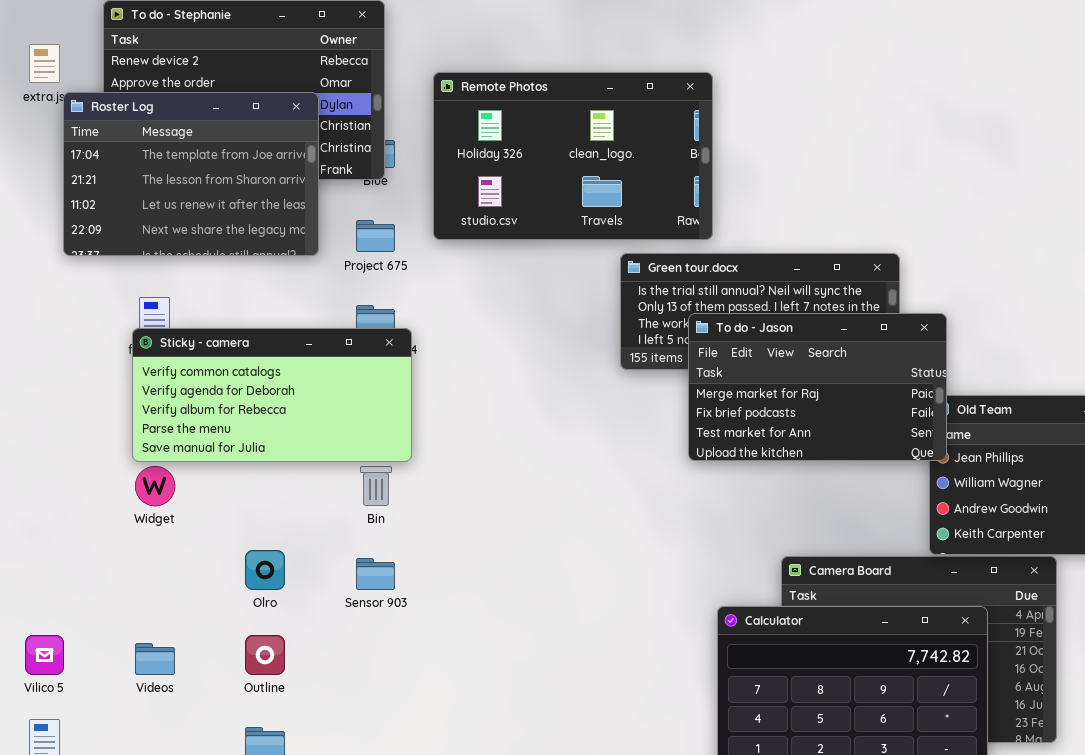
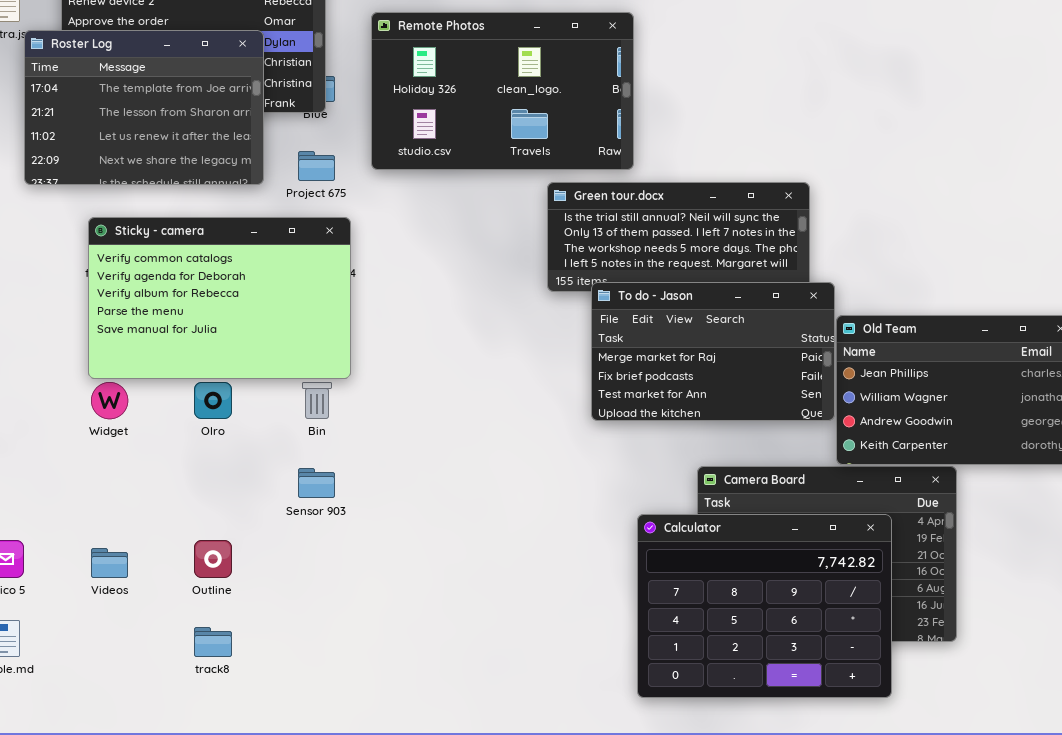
To do - Jason: [688,313,947,461] -> [591,282,835,421], moved
Sticky - camera: [132,328,412,462] -> [88,217,351,379], resized
Olro: [245,550,285,590] -> [194,382,232,419], moved

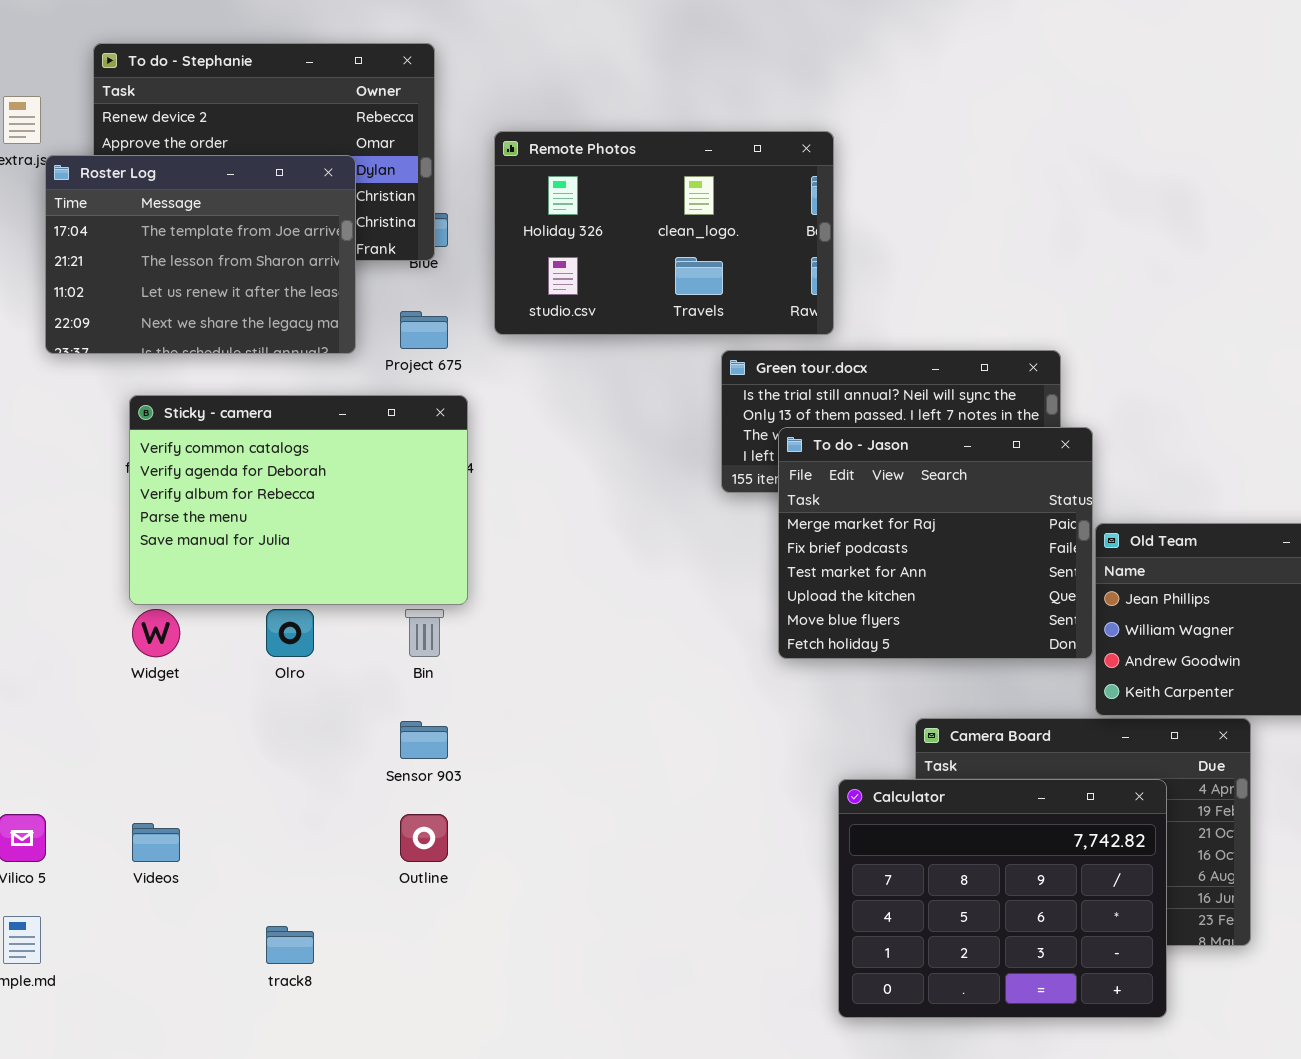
To do - Jason: [591,282,835,421] -> [778,427,1093,659], resized
Outline: [194,540,232,578] -> [400,814,448,862], moved

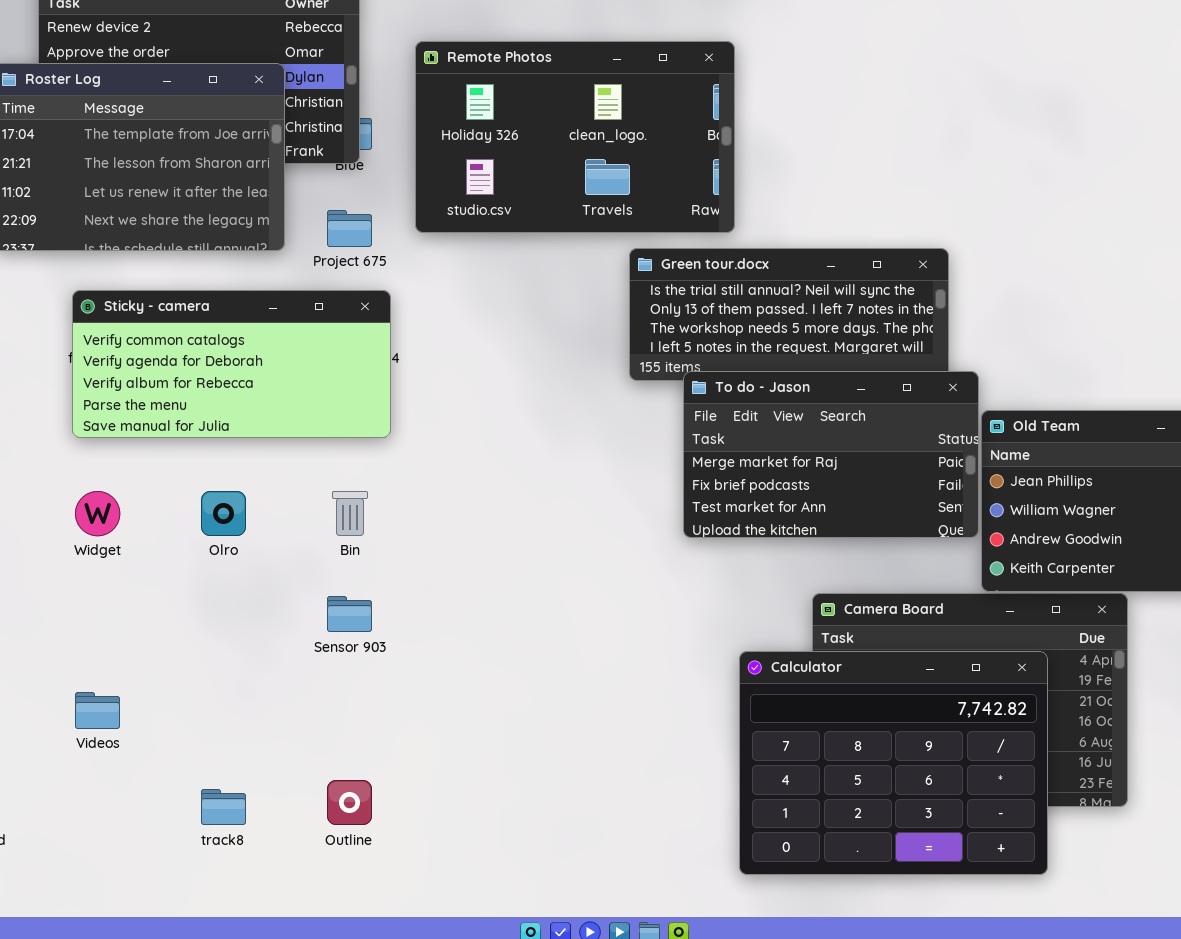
Sticky - camera: [129,395,468,605] -> [72,290,391,438], resized
To do - Jason: [778,427,1093,659] -> [683,371,979,538], resized
Outline: [400,814,448,862] -> [327,780,372,825], moved

